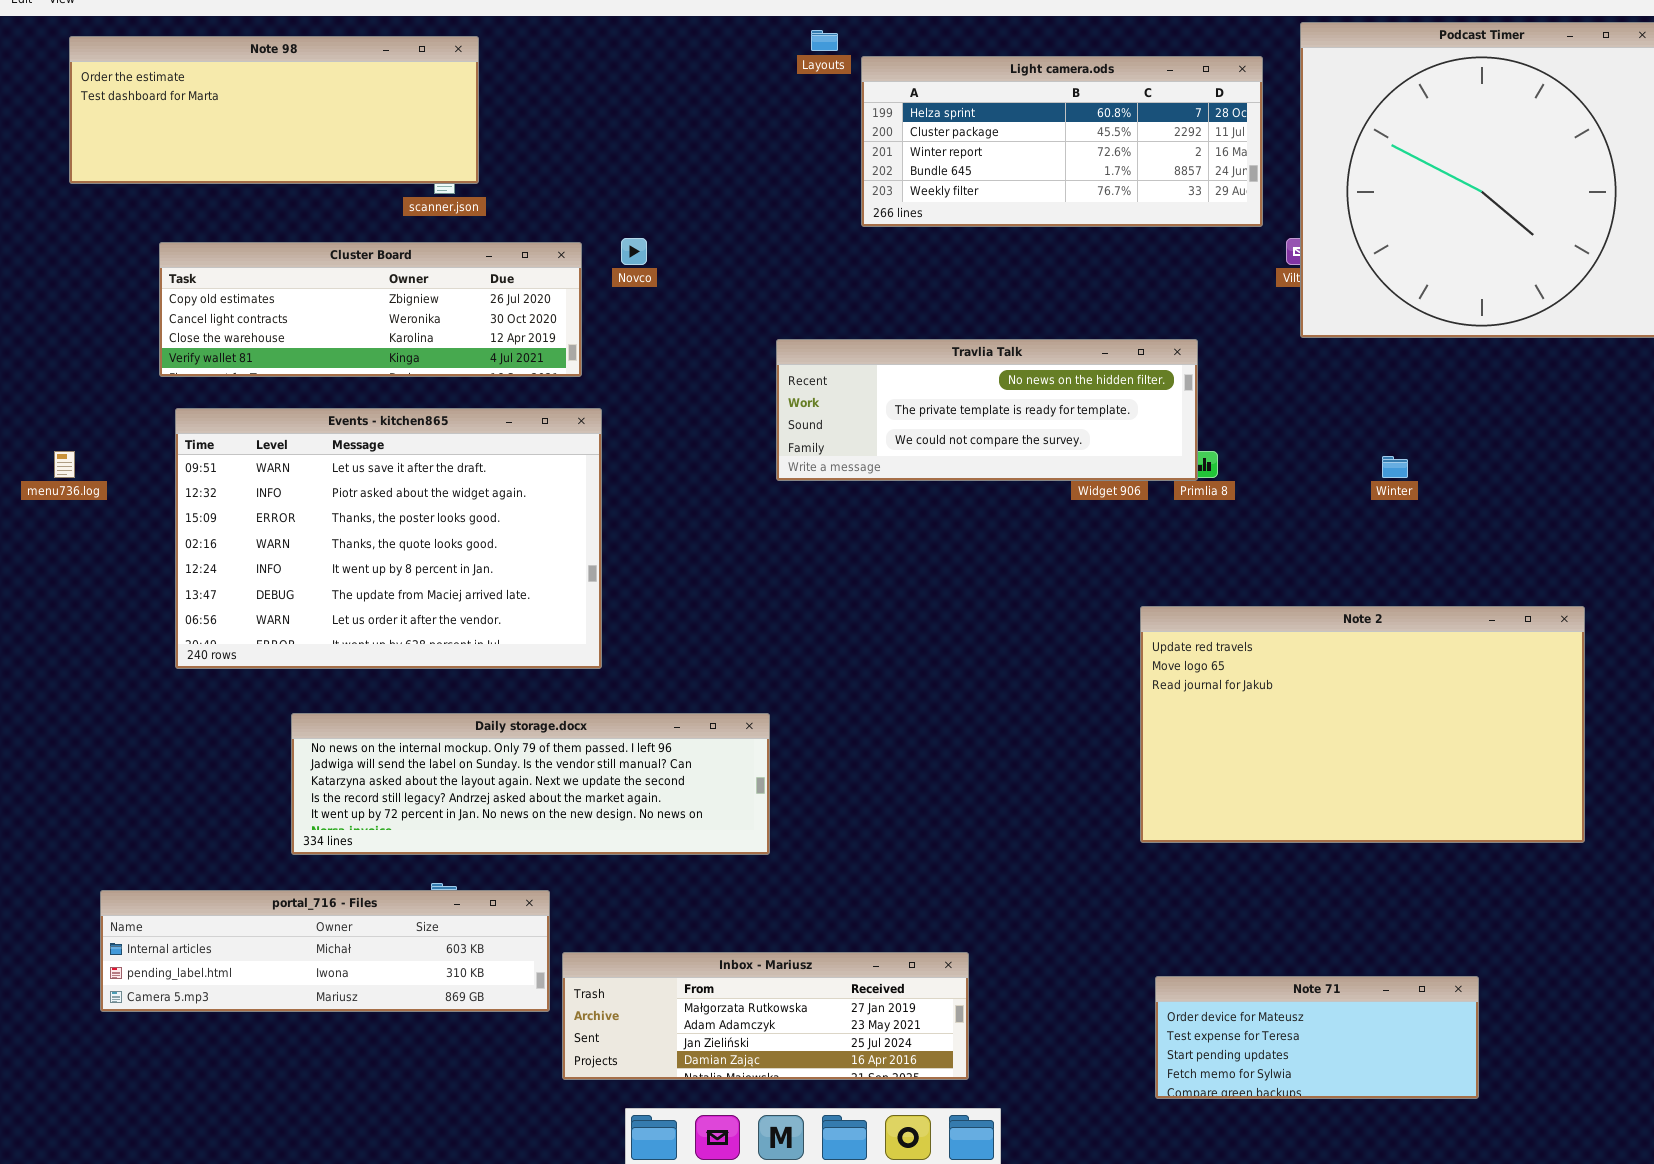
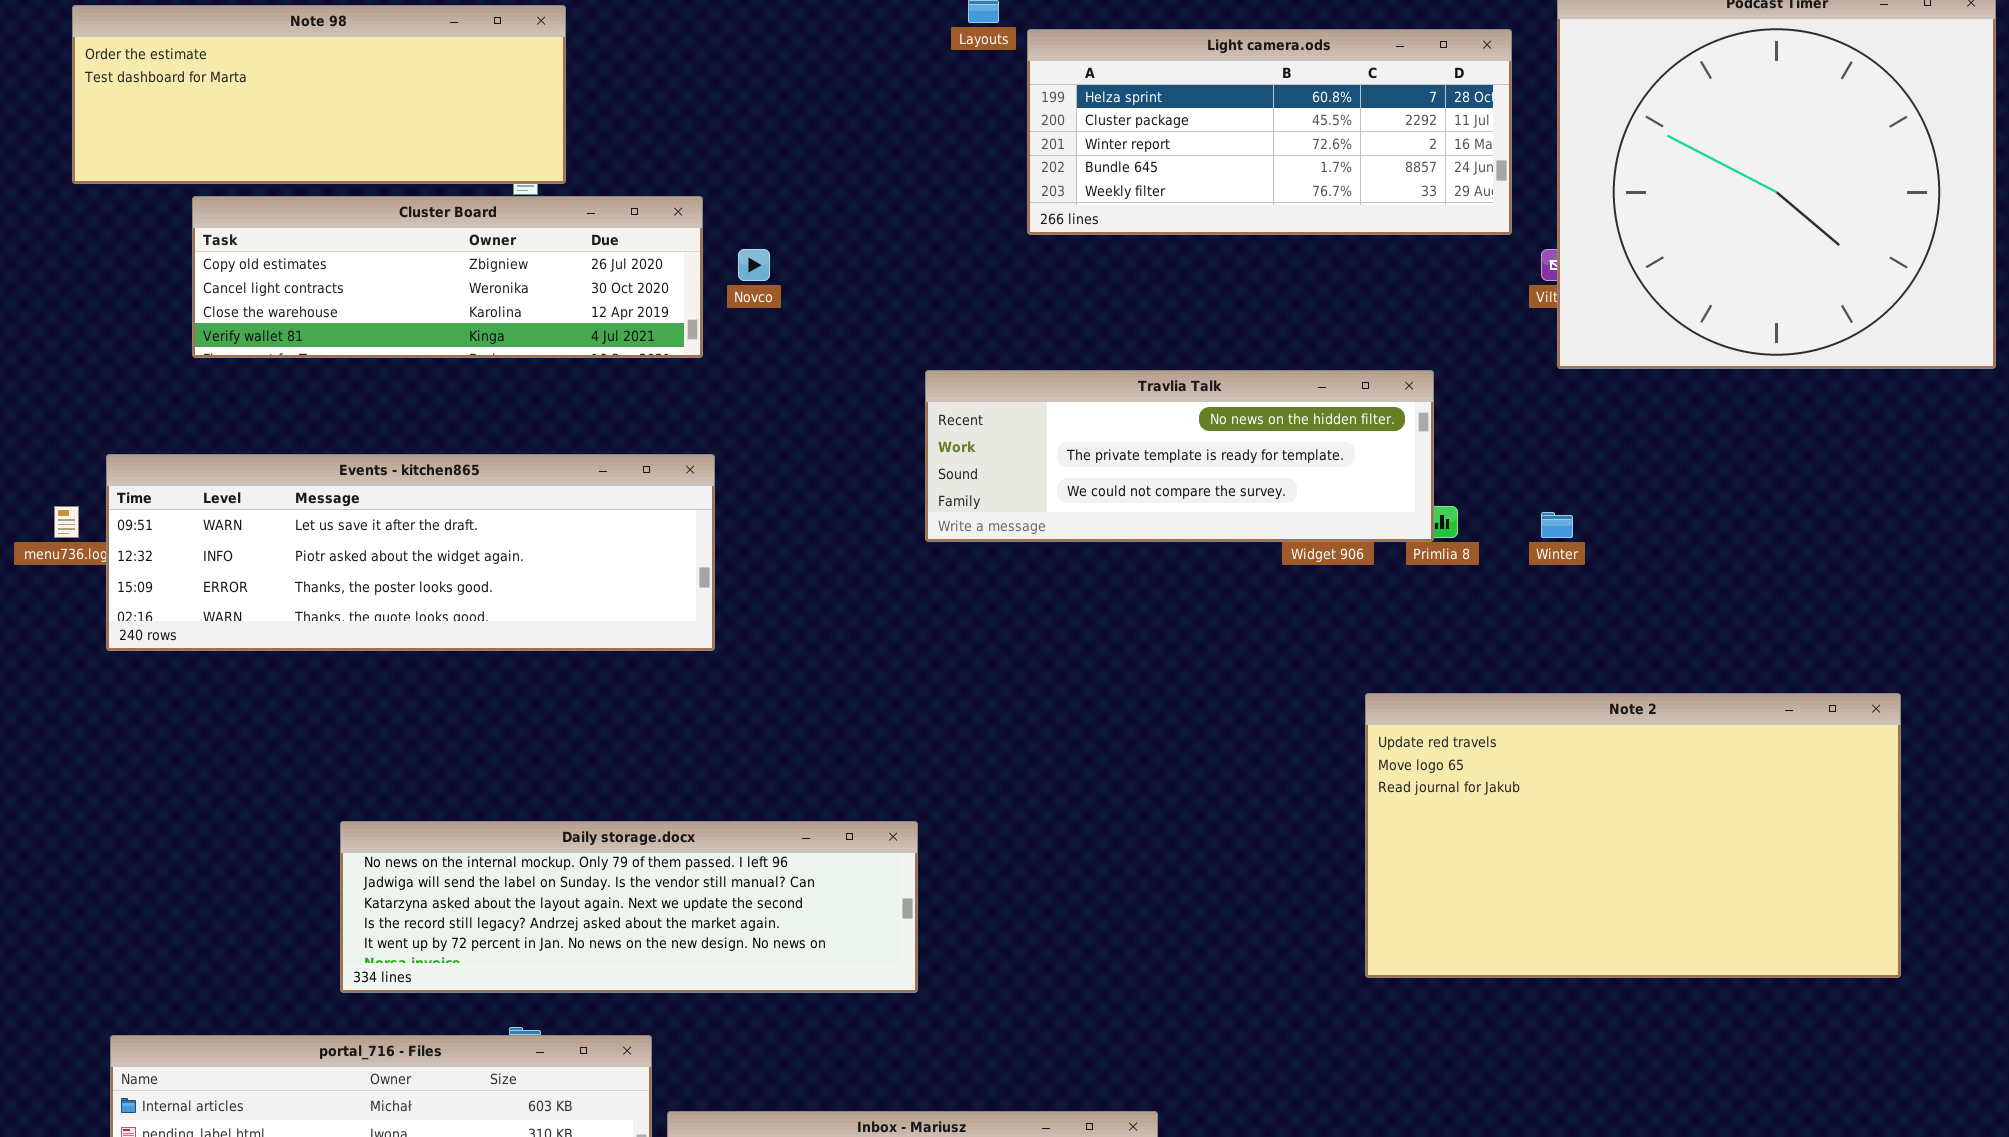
Cluster Board: [159,242,582,377] -> [192,196,703,358], moved
Events - kitchen865: [175,408,602,669] -> [106,454,715,651], resized
Winter: [1382,456,1408,478] -> [1541,512,1573,538], moved

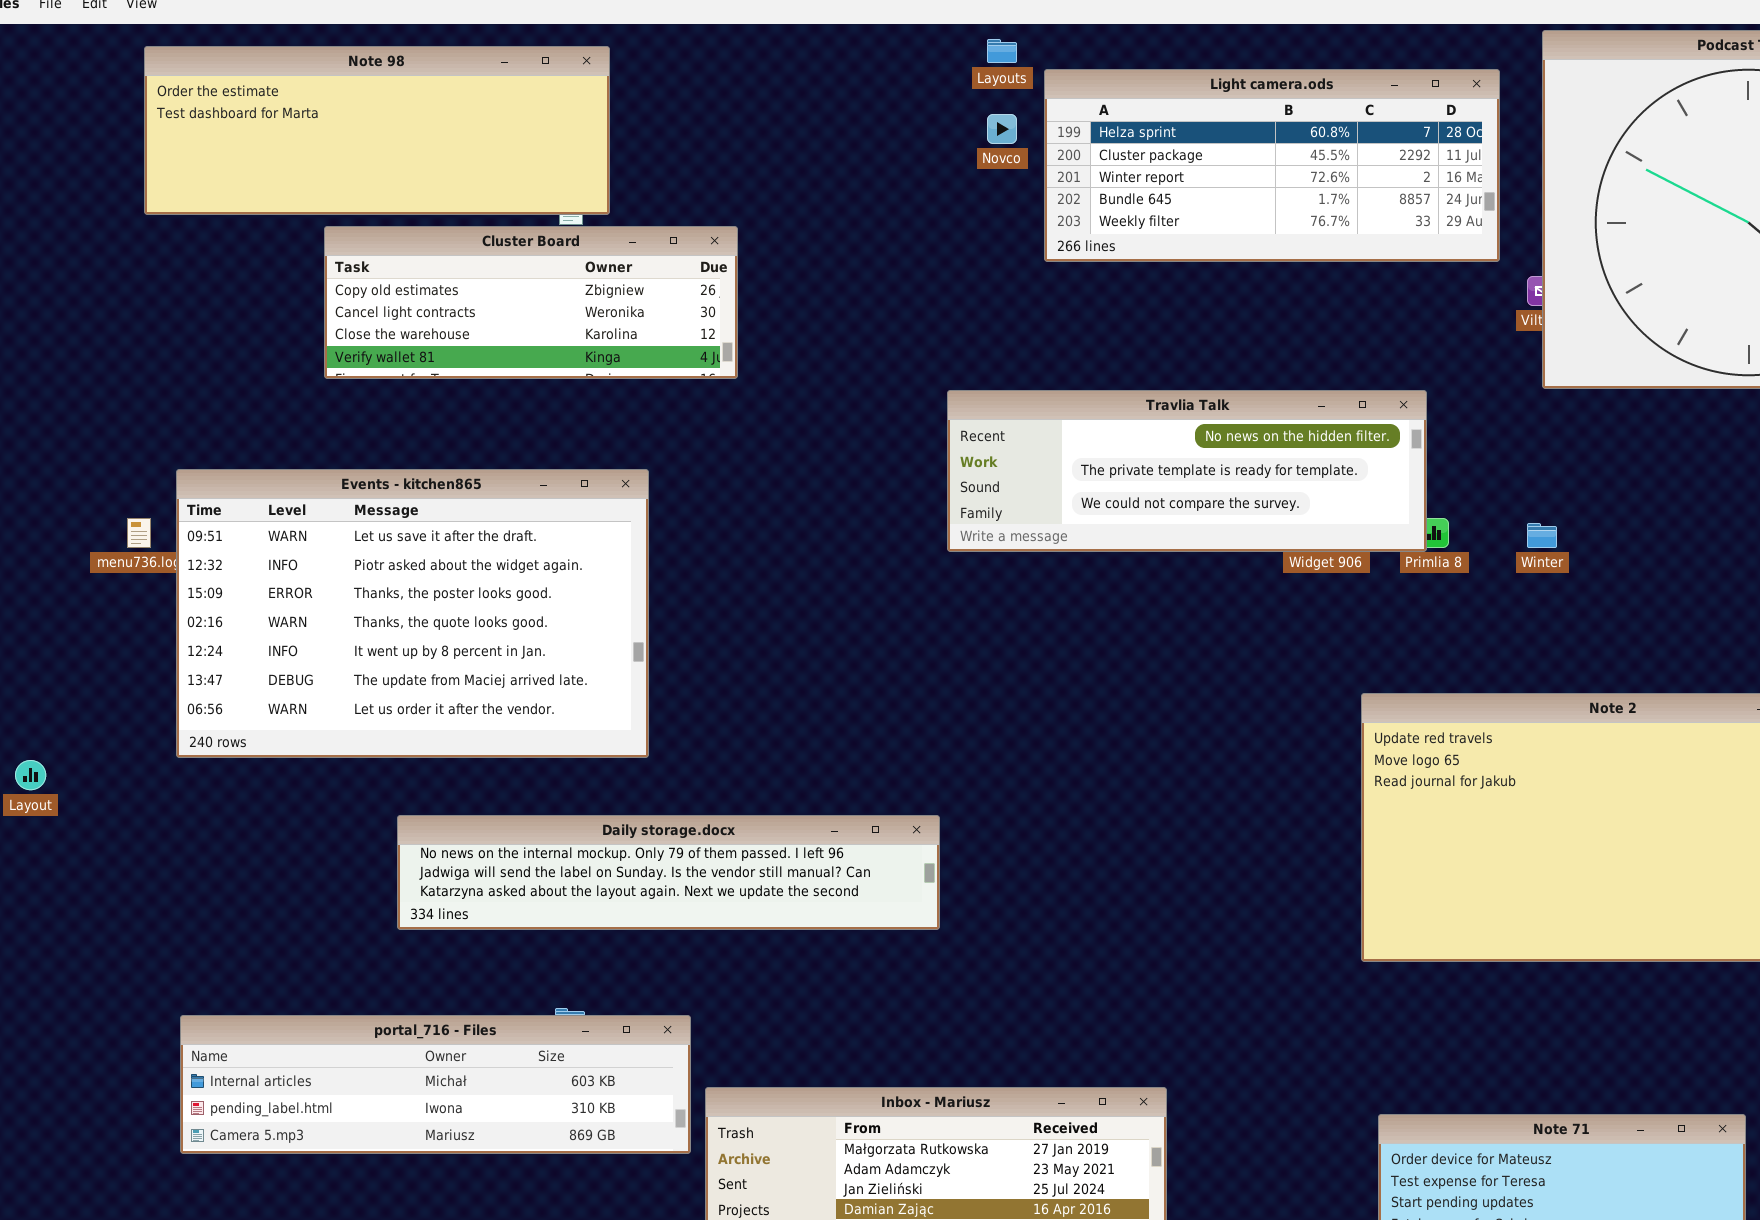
Cluster Board: [192,196,703,358] -> [324,226,738,379], resized
Novco: [738,249,770,281] -> [987,114,1017,144], moved
Events - kitchen865: [106,454,715,651] -> [176,469,649,758], resized
Daily storage.docx: [340,821,918,993] -> [397,815,940,930], resized

